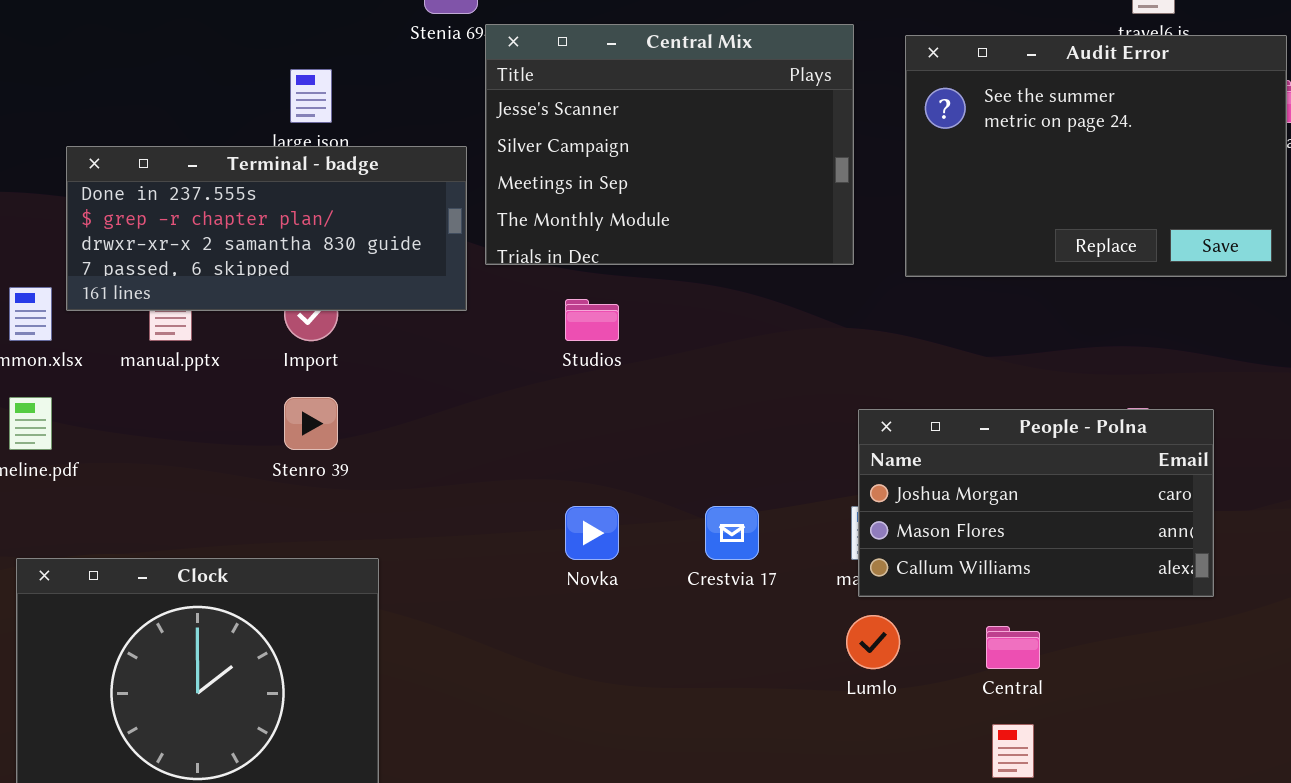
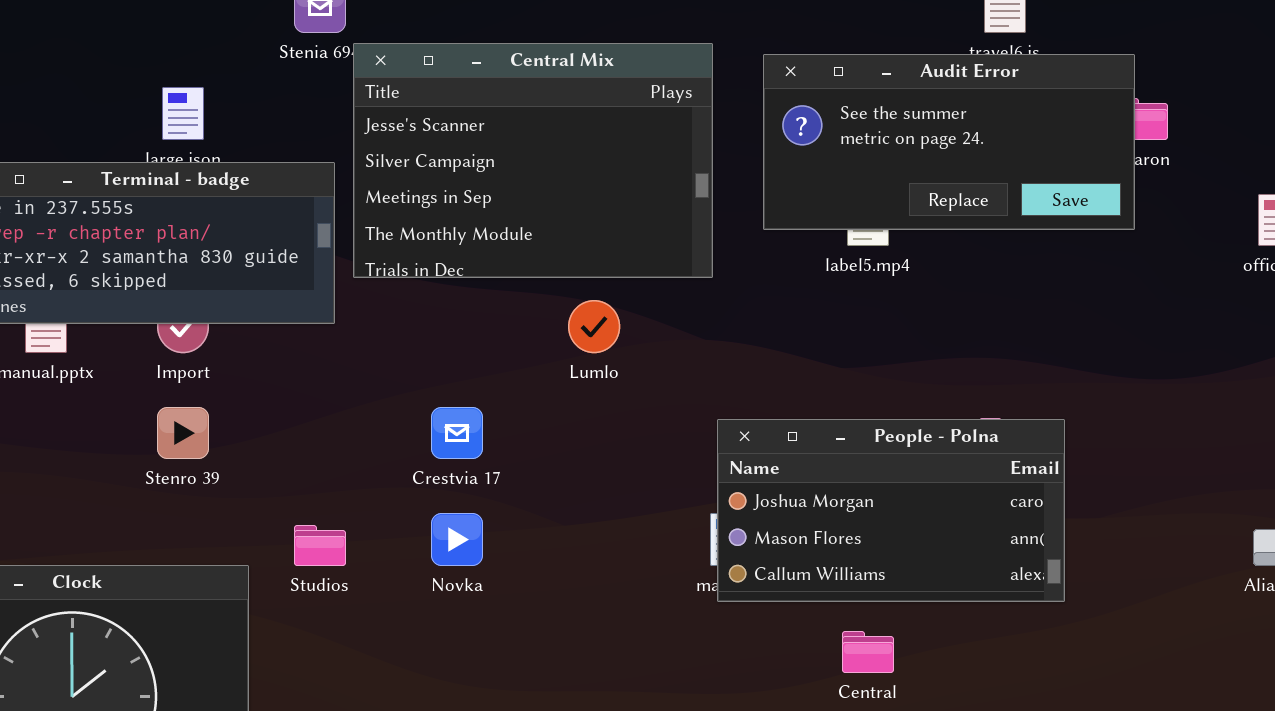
Audit Error: [905,35,1287,277] -> [763,54,1135,230], resized
Studios: [565,299,619,341] -> [294,525,346,566], moved
Crestvia 17: [705,506,759,560] -> [431,407,483,459], moved
Lumlo: [846,615,900,669] -> [568,300,620,353], moved

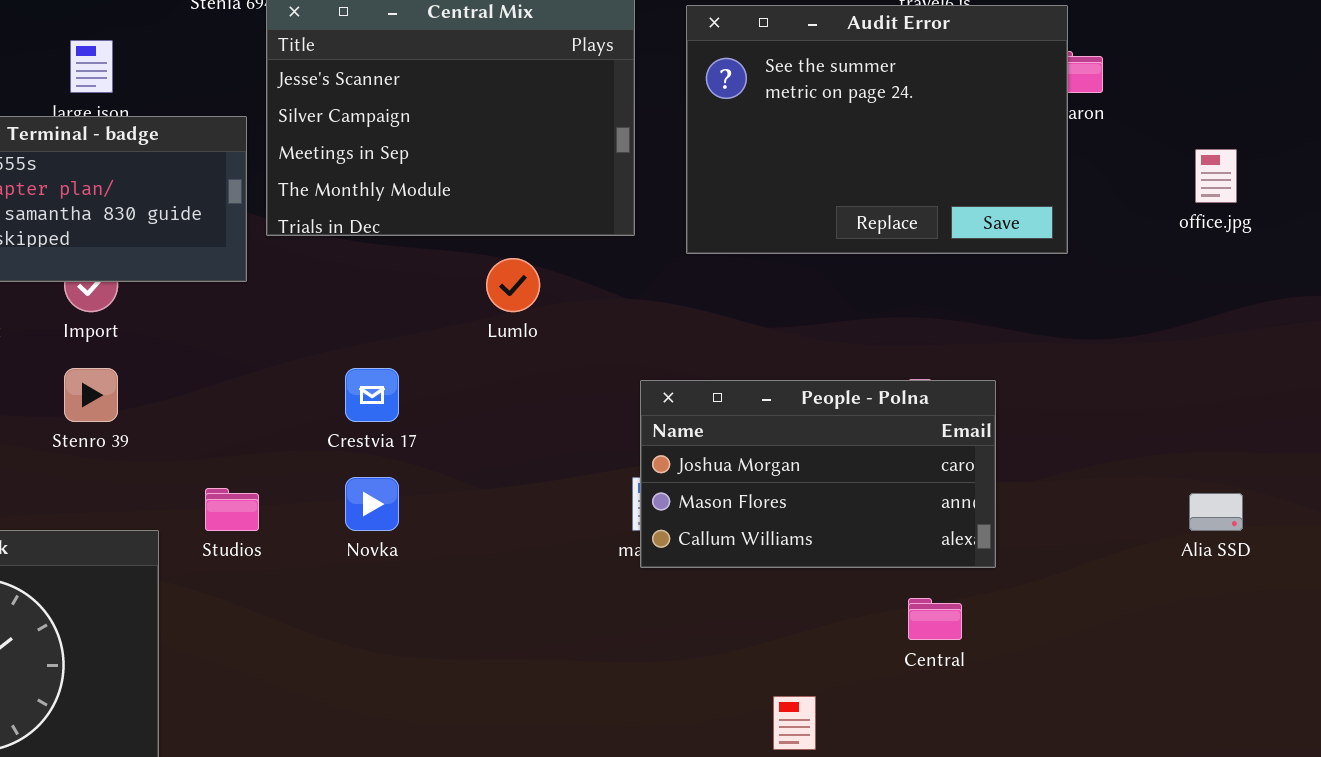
Audit Error: [763,54,1135,230] -> [686,5,1068,254], resized
Central: [842,631,894,673] -> [908,598,962,640], moved

